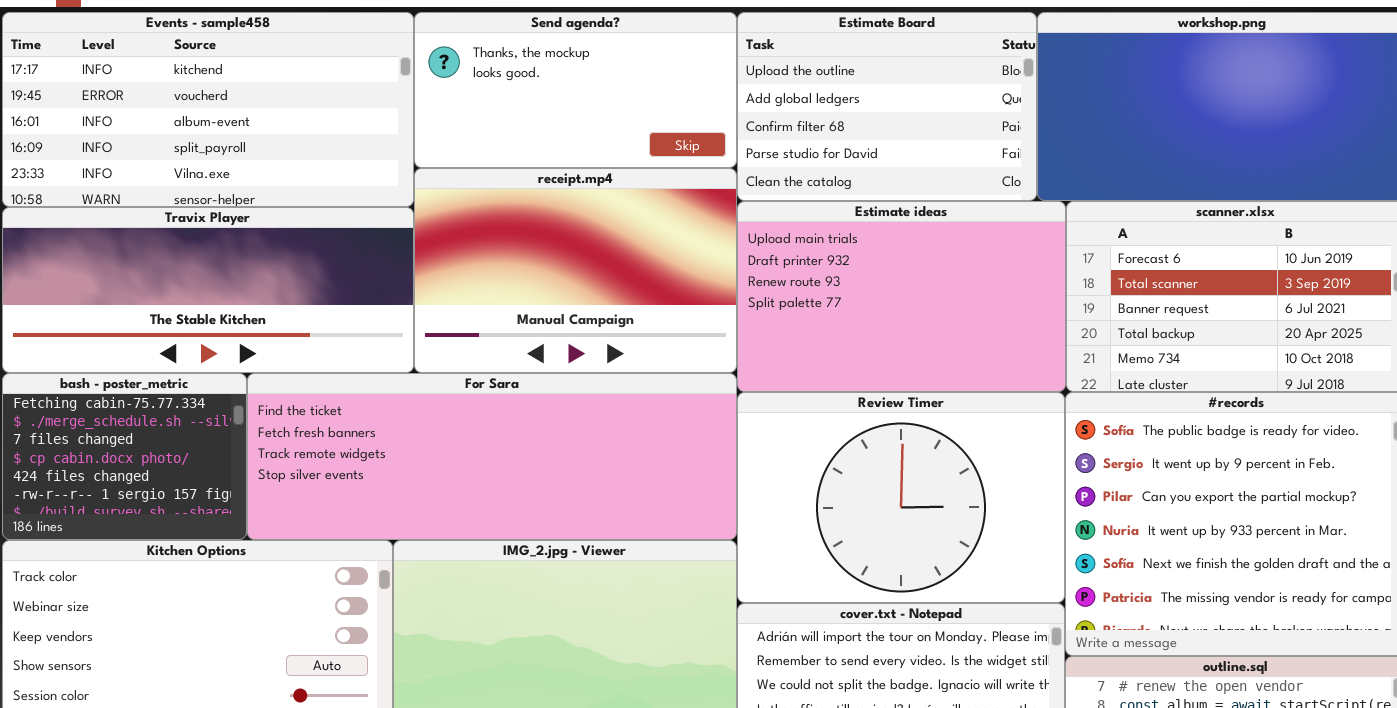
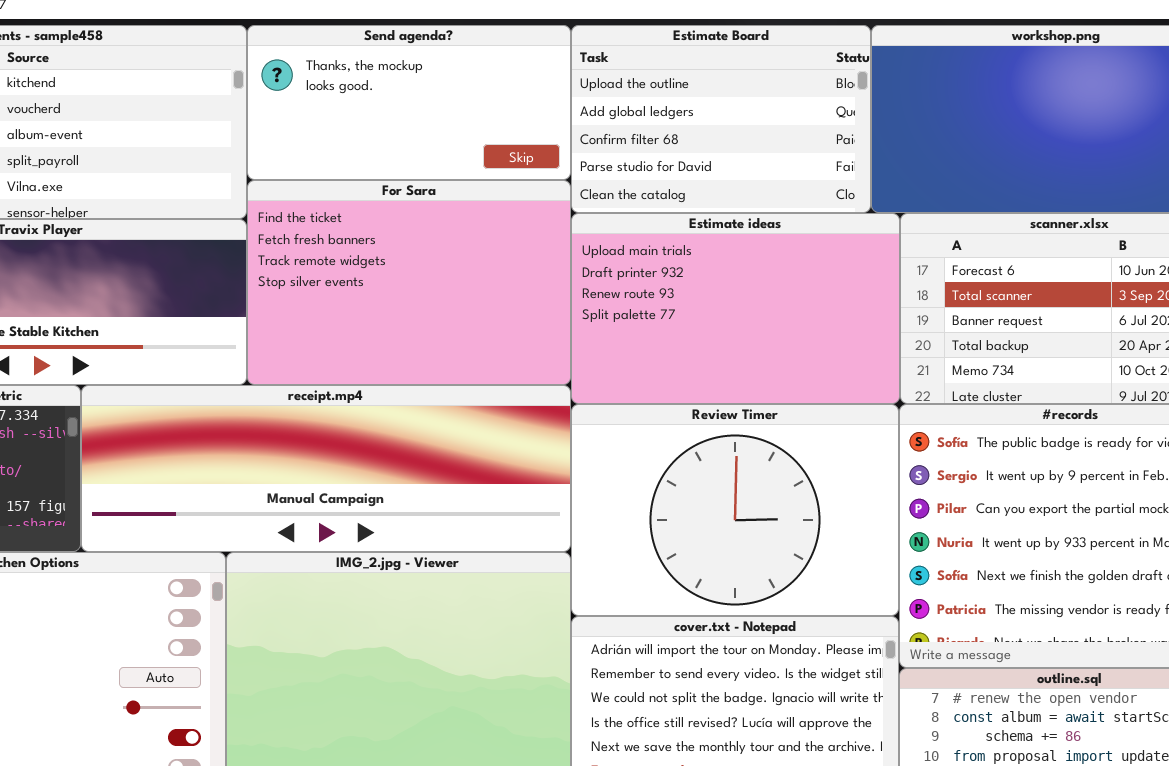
receipt.mp4: [414,168,737,373] -> [81,385,571,552], moved, resized
For Sara: [247,373,737,540] -> [247,180,571,385], moved, resized

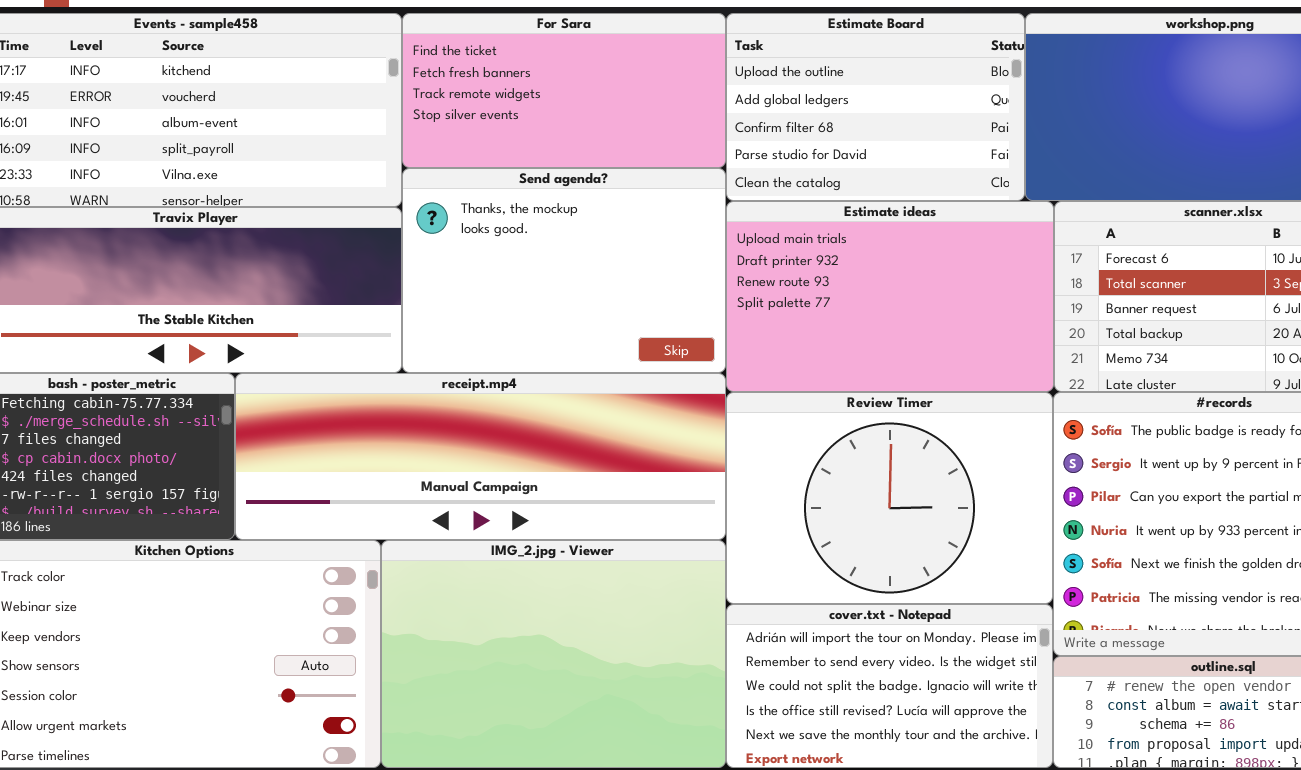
Send agenda?: [247,25,571,180] -> [402,168,726,373], moved, resized
For Sara: [247,180,571,385] -> [402,13,726,168], moved, resized

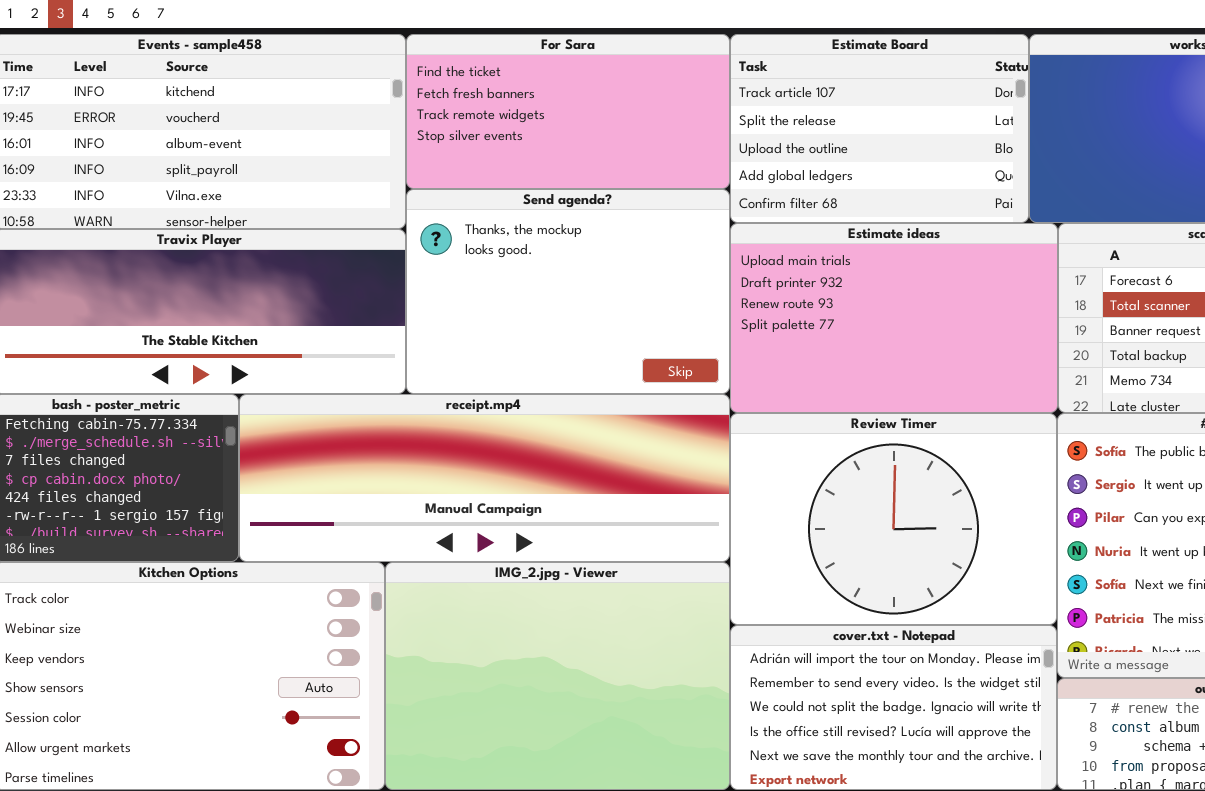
Estimate Board: [726,13,1025,201] -> [730,34,1029,223], scrolled up 2 rows

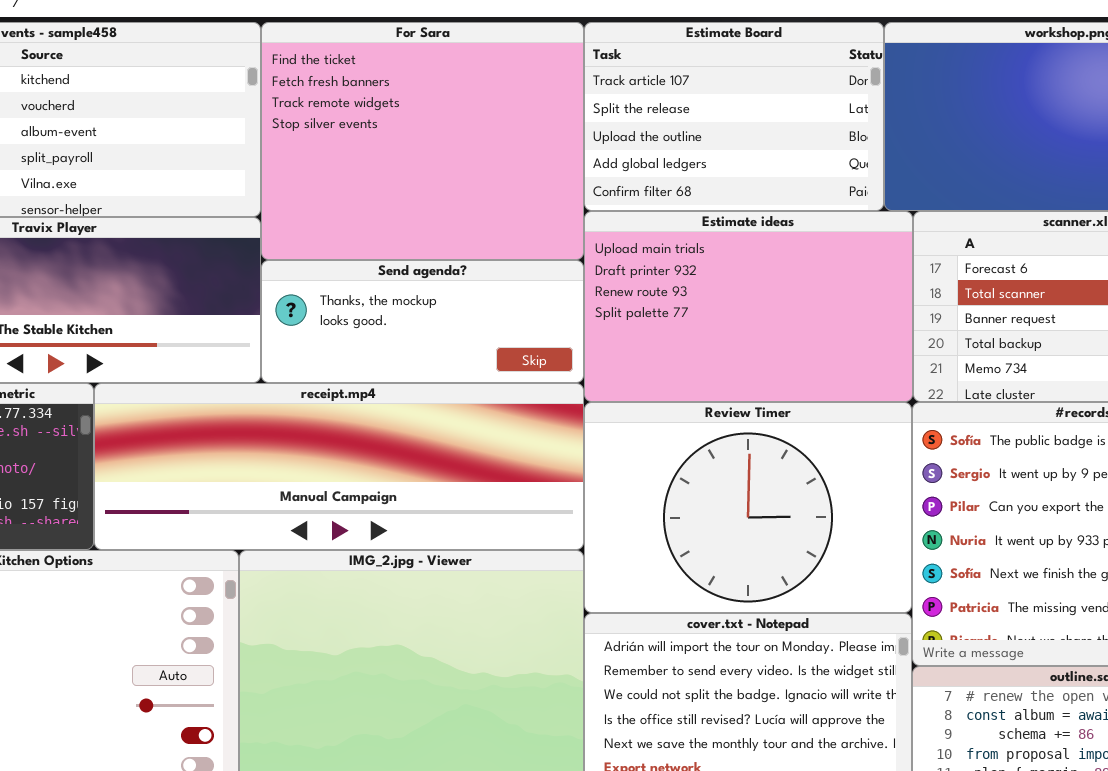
For Sara: [406,34,730,189] -> [261,22,584,260], resized
Send agenda?: [406,189,730,394] -> [261,260,584,383], resized

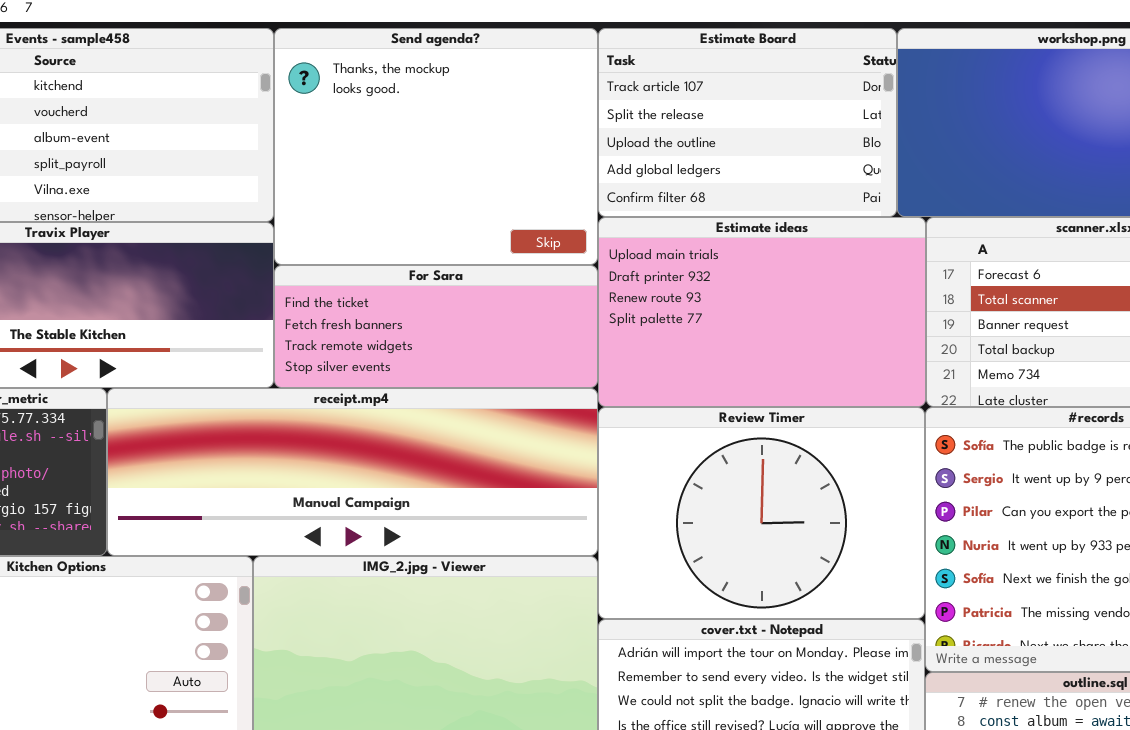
For Sara: [261,22,584,260] -> [274,265,598,388], moved, resized
Send agenda?: [261,260,584,383] -> [274,28,598,265], moved, resized

